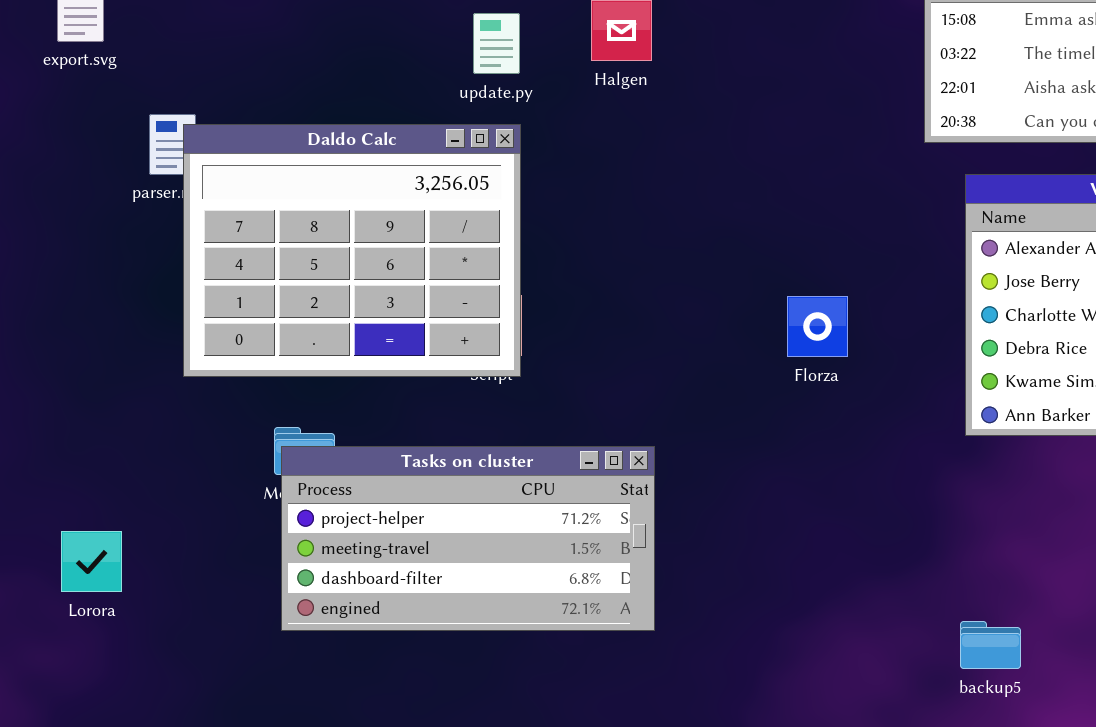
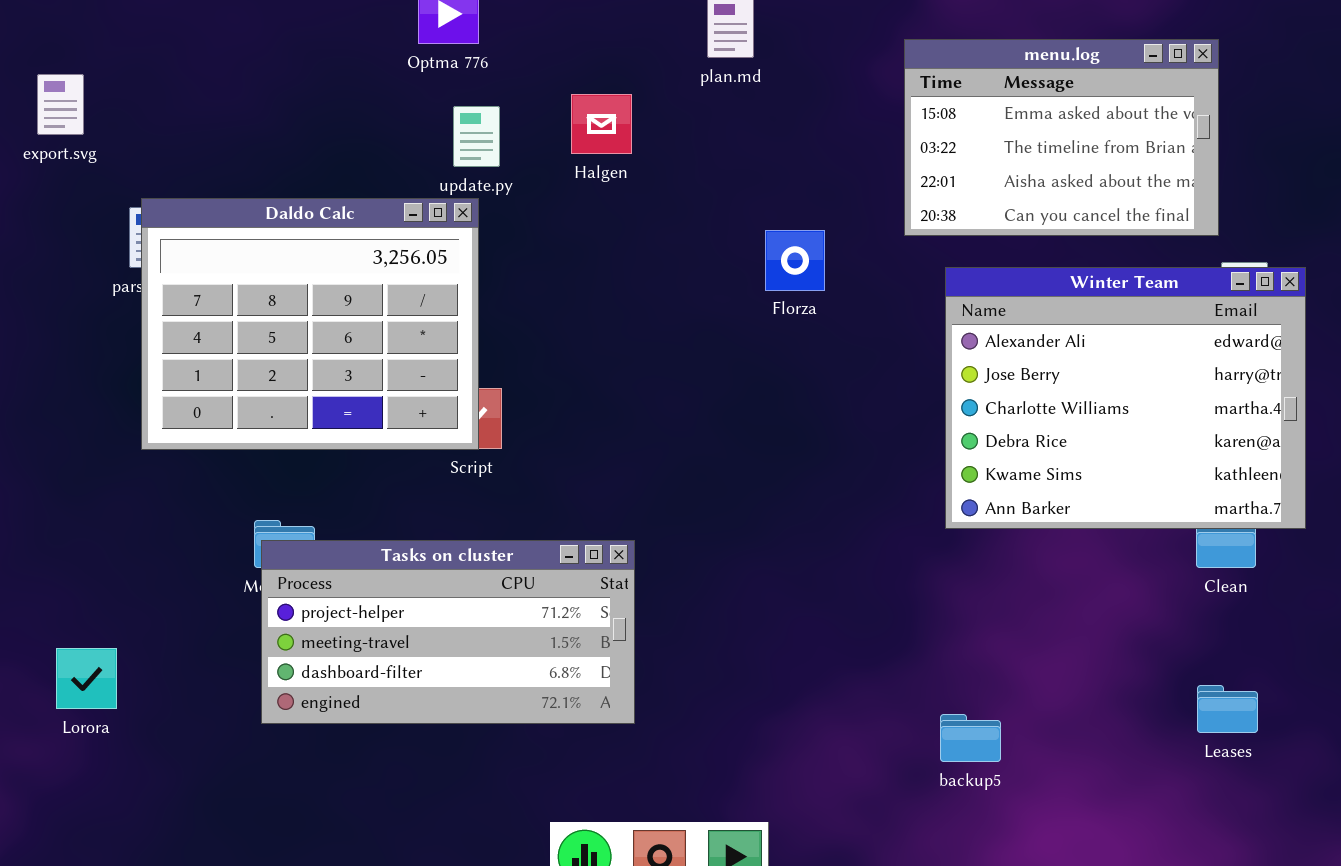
Daldo Calc: [183,124,521,377] -> [141,198,479,450], moved
Florza: [787,296,848,357] -> [765,230,825,291], moved
Lorora: [61,531,122,592] -> [56,648,117,709], moved

